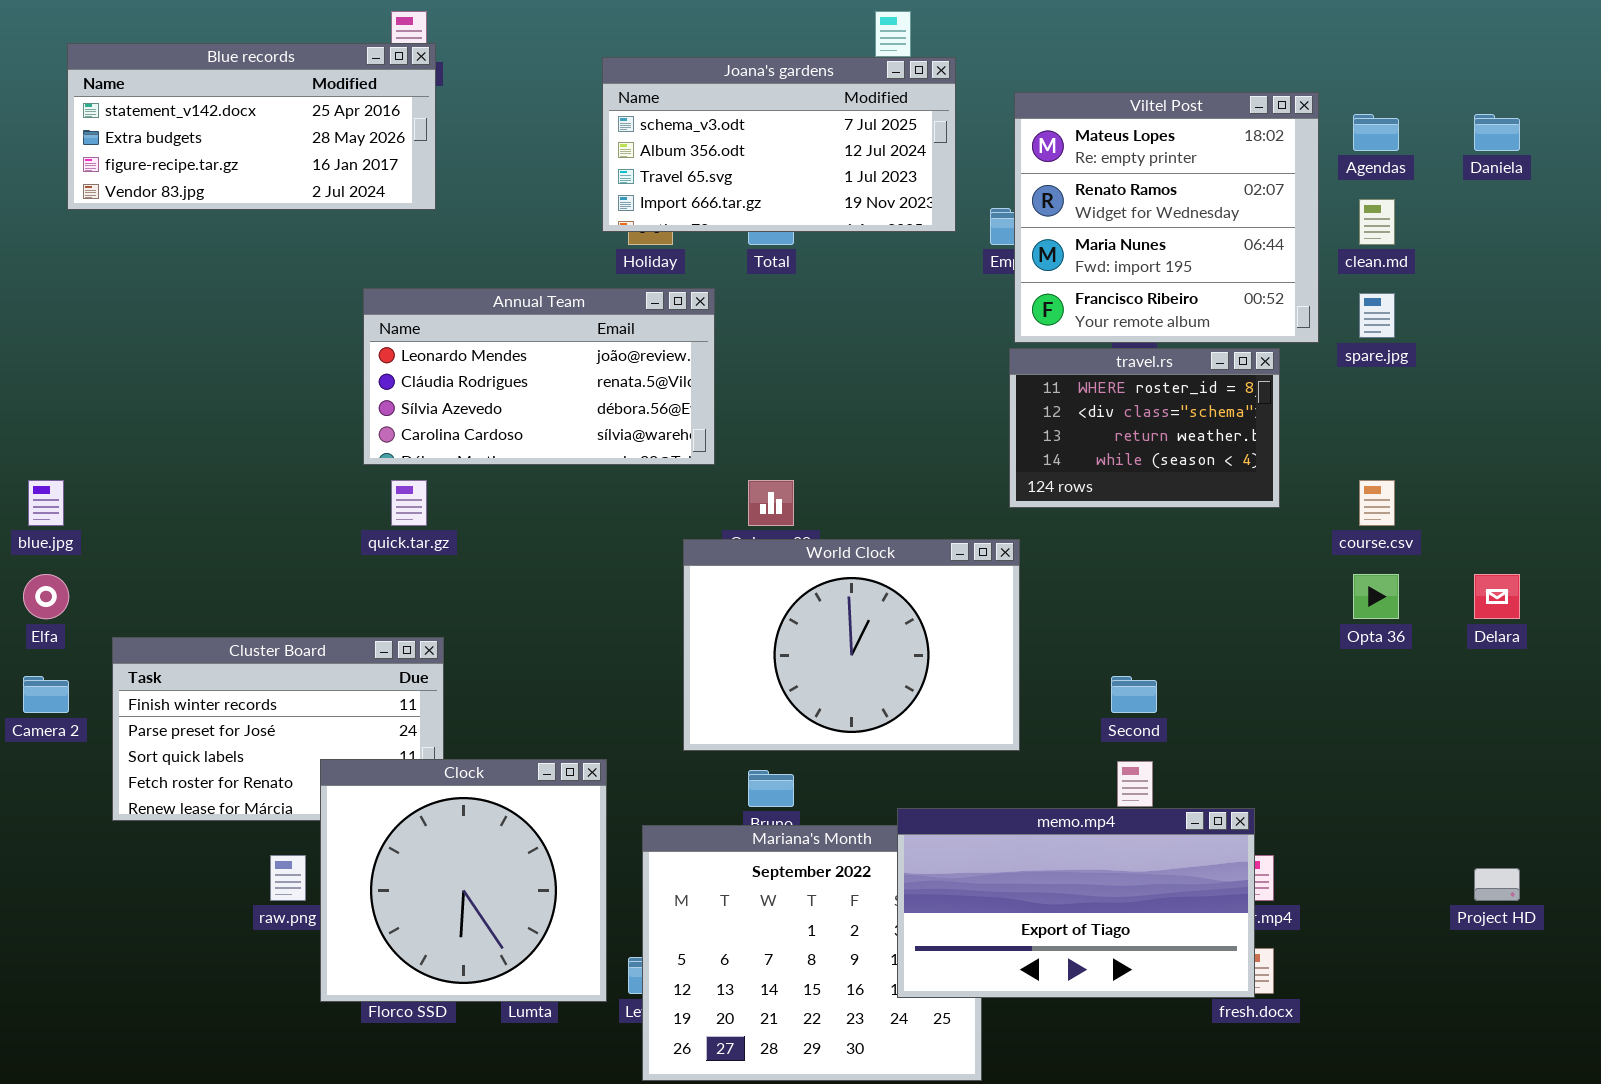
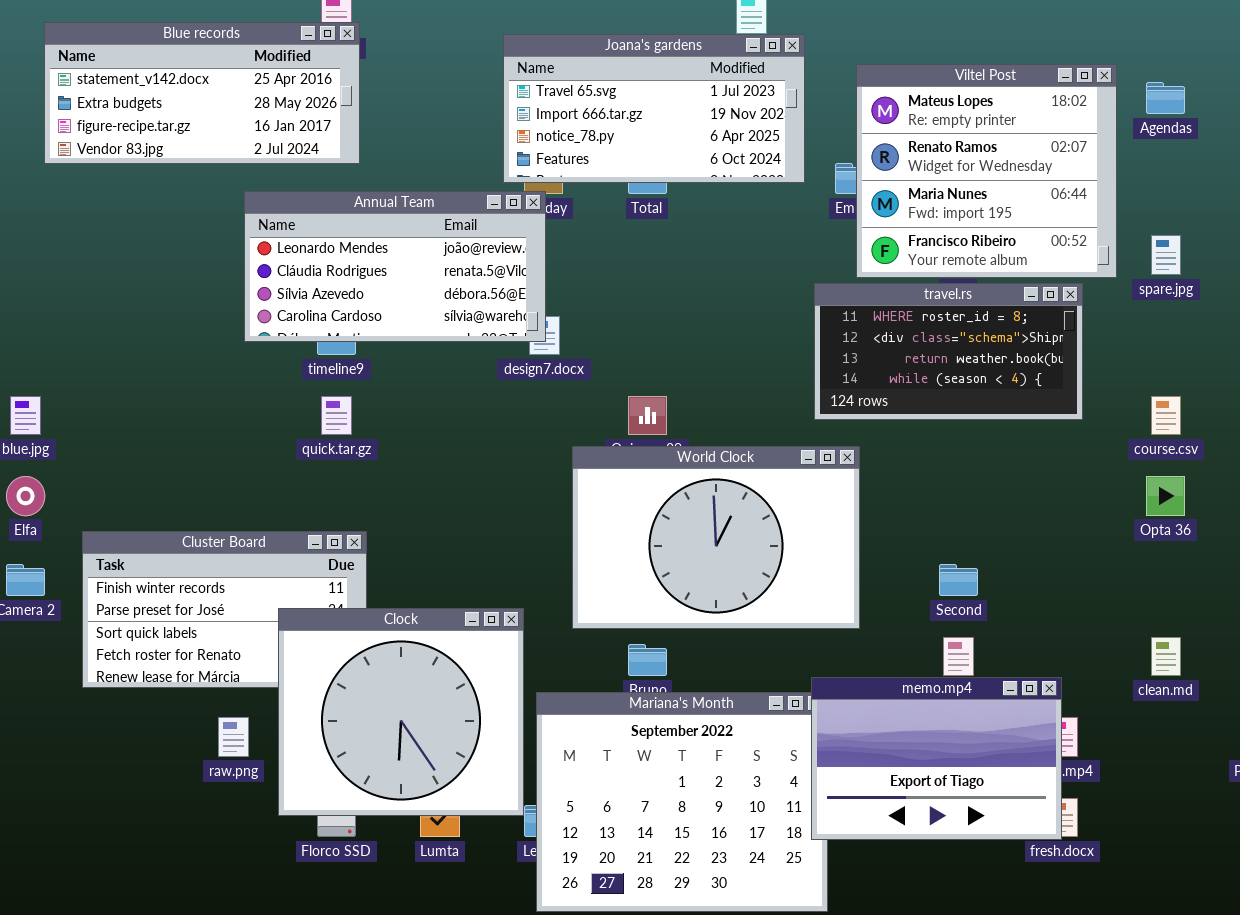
Joana's gardens: [602,57,956,232] -> [503,34,805,183], scrolled down 2 rows
clean.md: [1359,199,1395,245] -> [1151,637,1181,676], moved
Annual Team: [363,288,715,465] -> [244,191,546,342], moved
travel.rs: [1009,348,1280,508] -> [814,283,1083,420], resized
Clock: [320,759,607,1002] -> [278,608,524,816], moved
memo.mp4: [897,808,1255,998] -> [811,677,1062,840], resized

